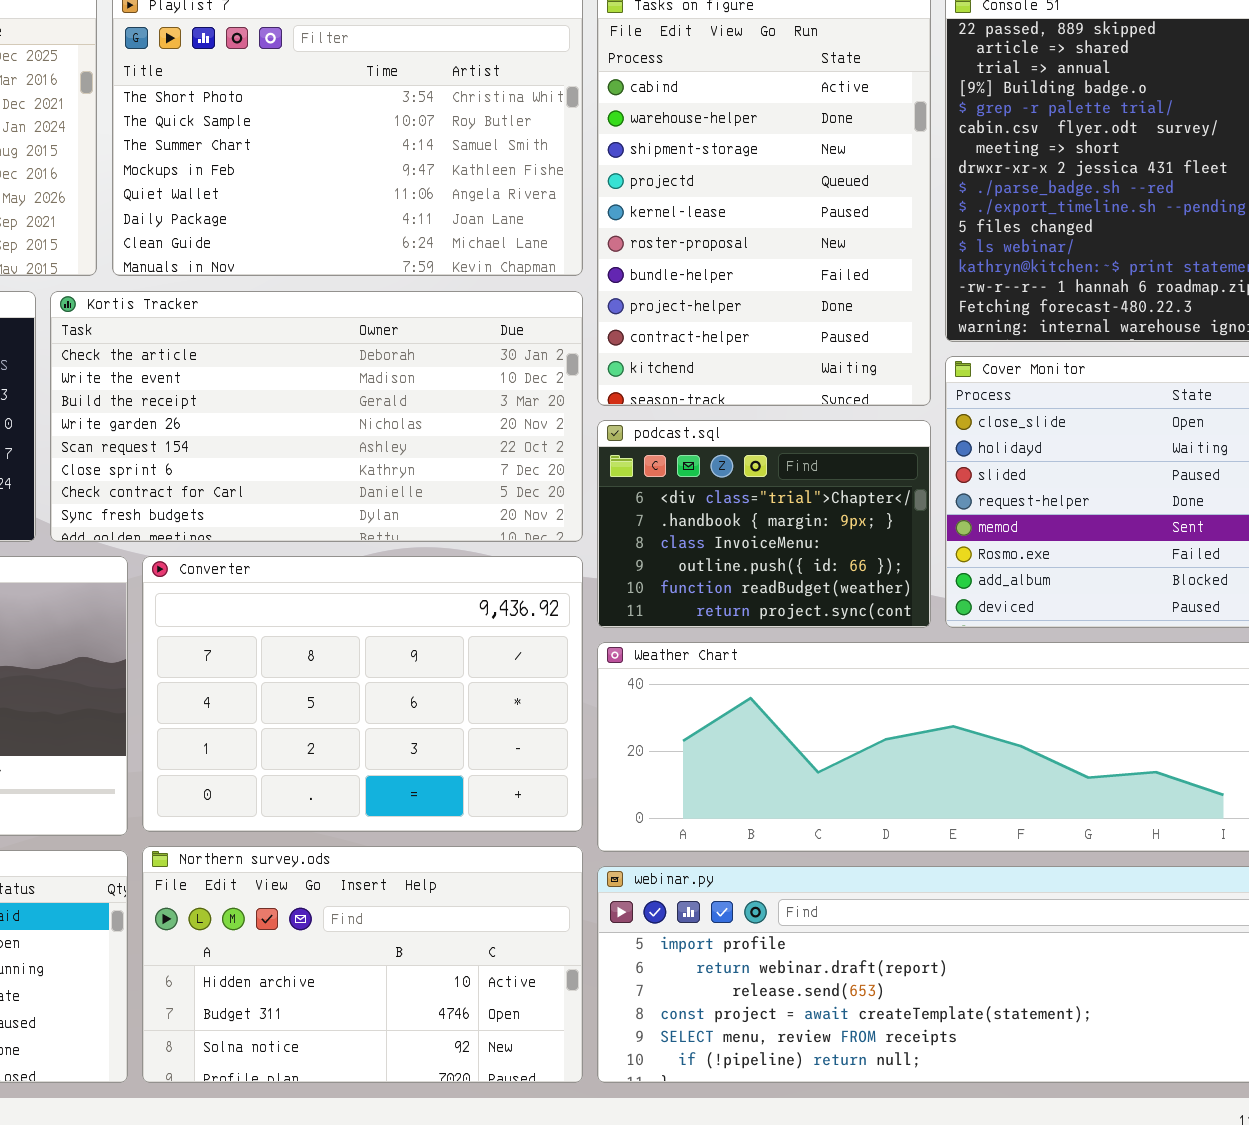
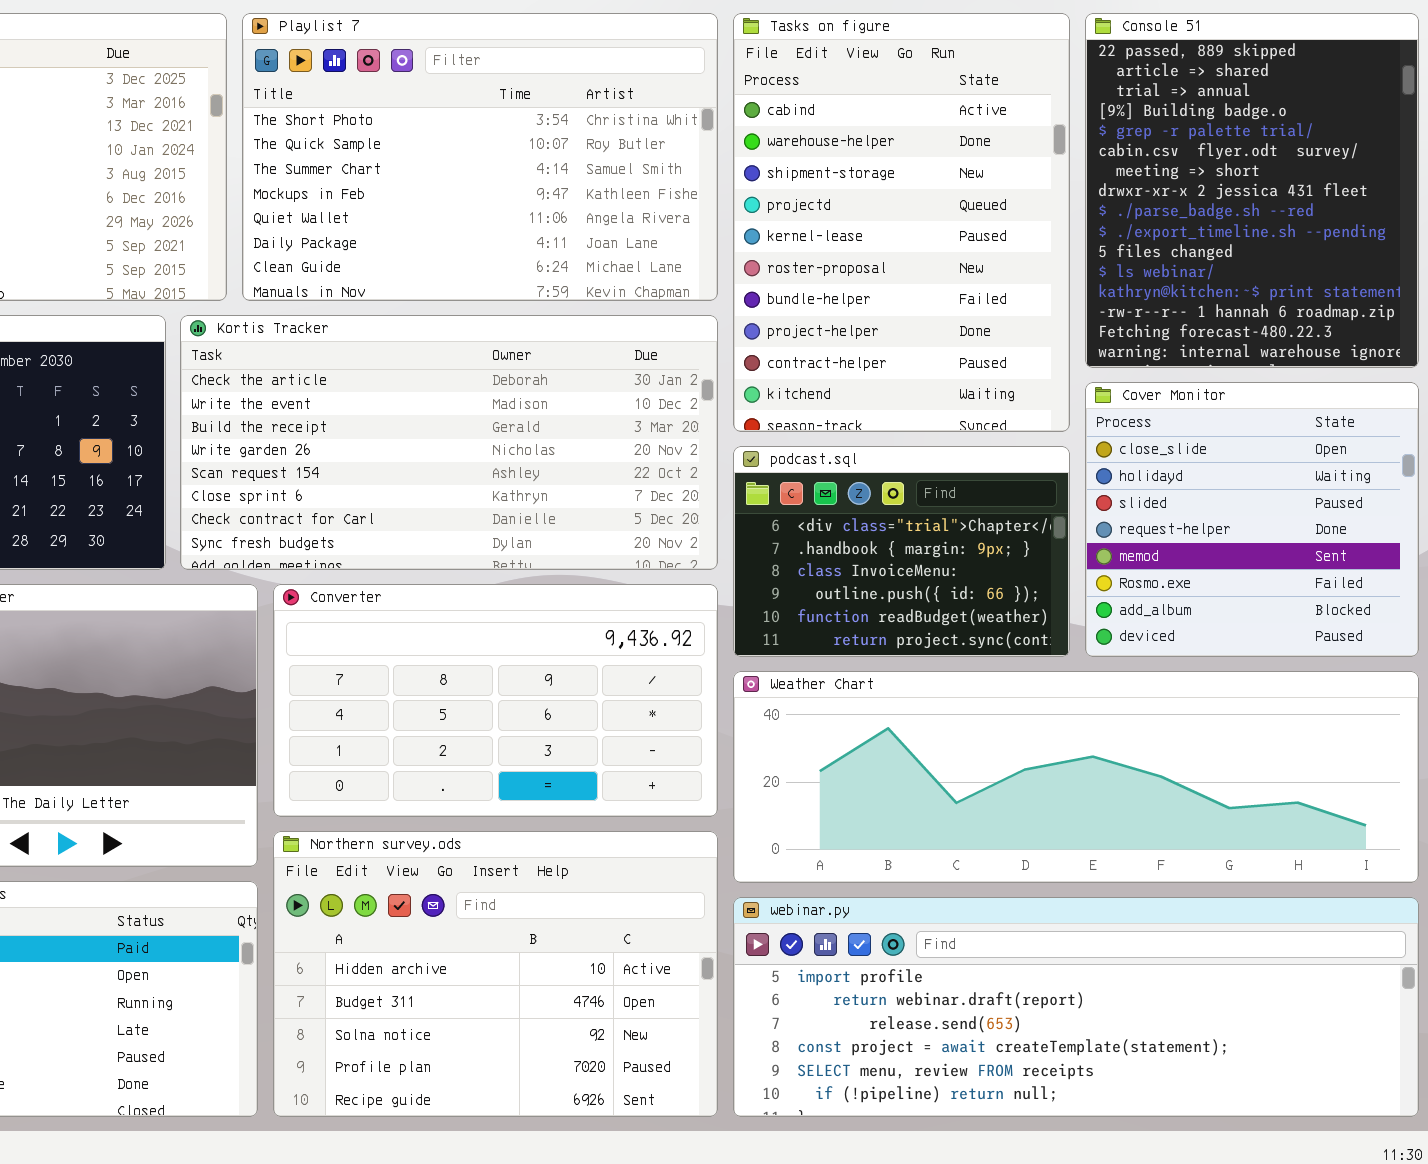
Converter: [142,556,583,832] -> [273,584,718,817], resized
Northern survey.ods: [142,846,583,1083] -> [273,831,718,1117], resized

